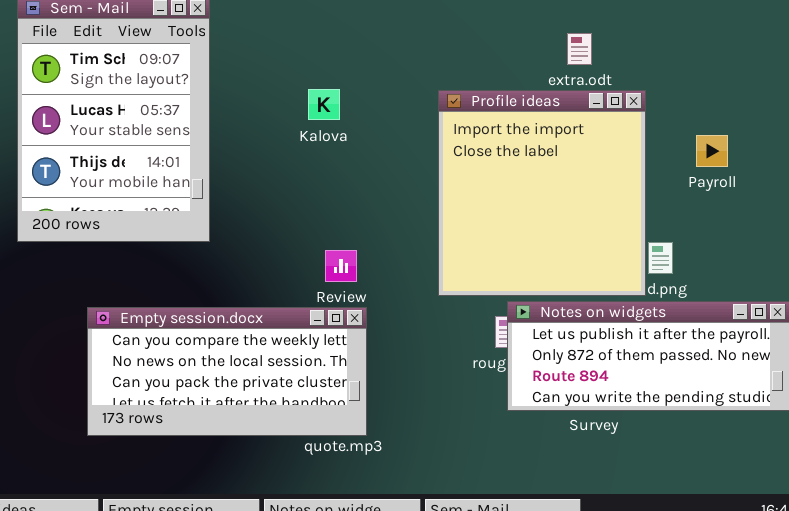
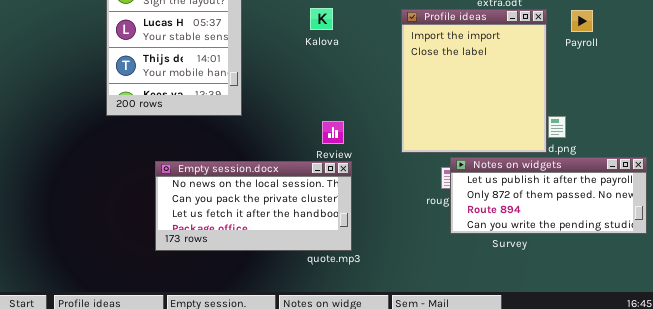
Payroll: [696,135,728,167] -> [571,10,593,32], moved
Empty session.docx: [87,307,367,436] -> [155,161,352,251], scrolled down 1 row

